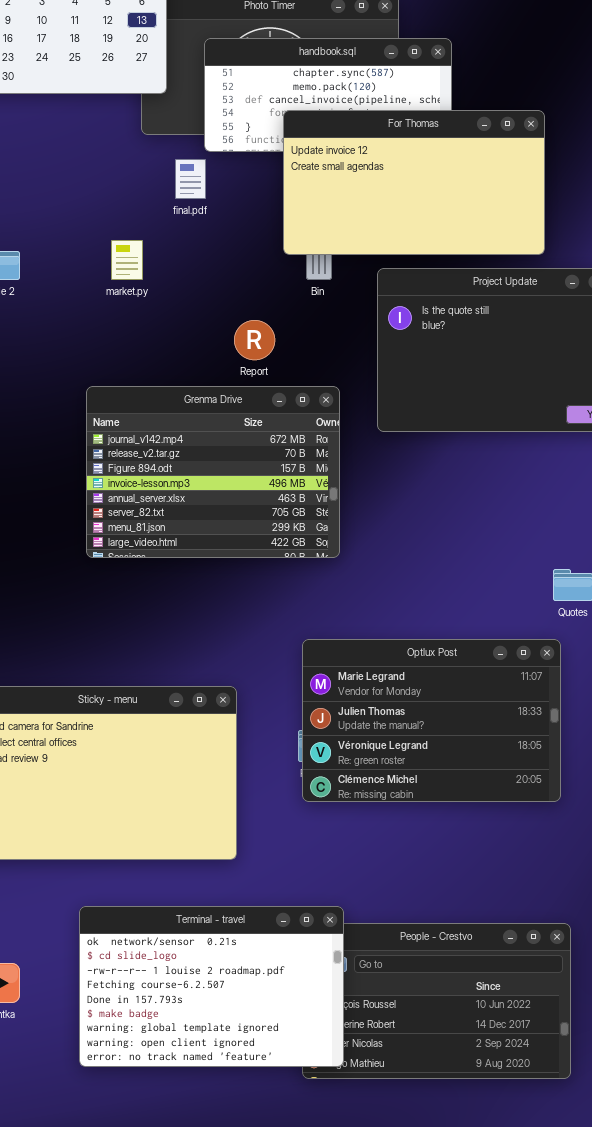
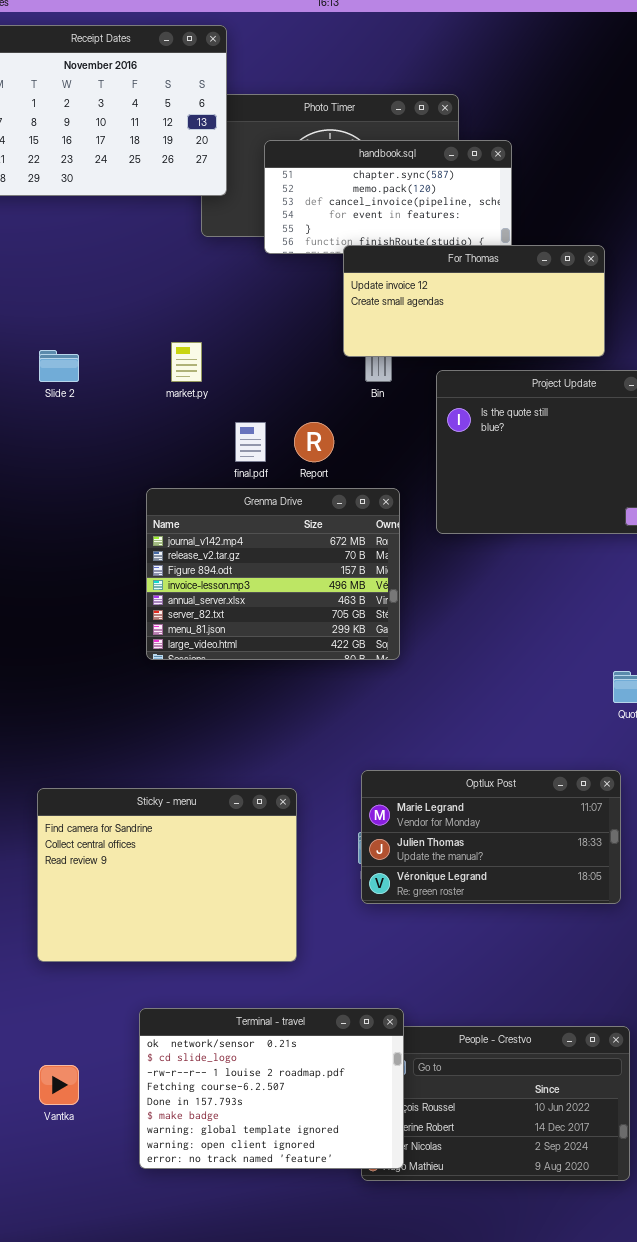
For Thomas: [283,110,545,255] -> [343,245,605,357], resized
final.pdf: [175,159,206,199] -> [235,422,266,462], moved
Optlux Post: [302,639,561,802] -> [361,770,621,904], resized

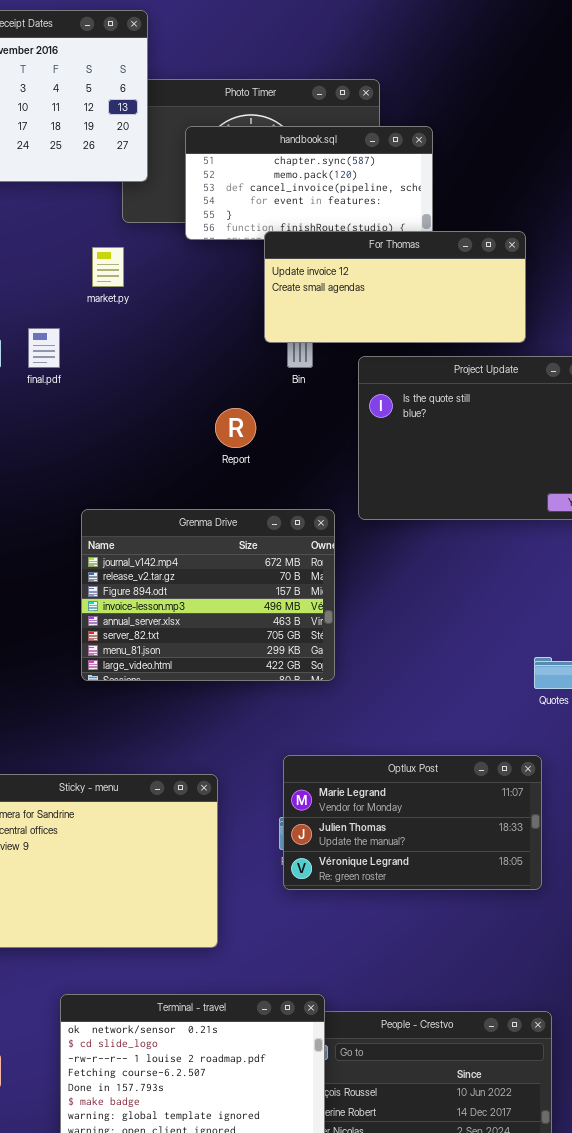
market.py: [171,342,202,382] -> [92,247,124,287], moved
final.pdf: [235,422,266,462] -> [28,328,60,368], moved
Grenma Drive: [146,488,400,660] -> [81,509,335,681], moved

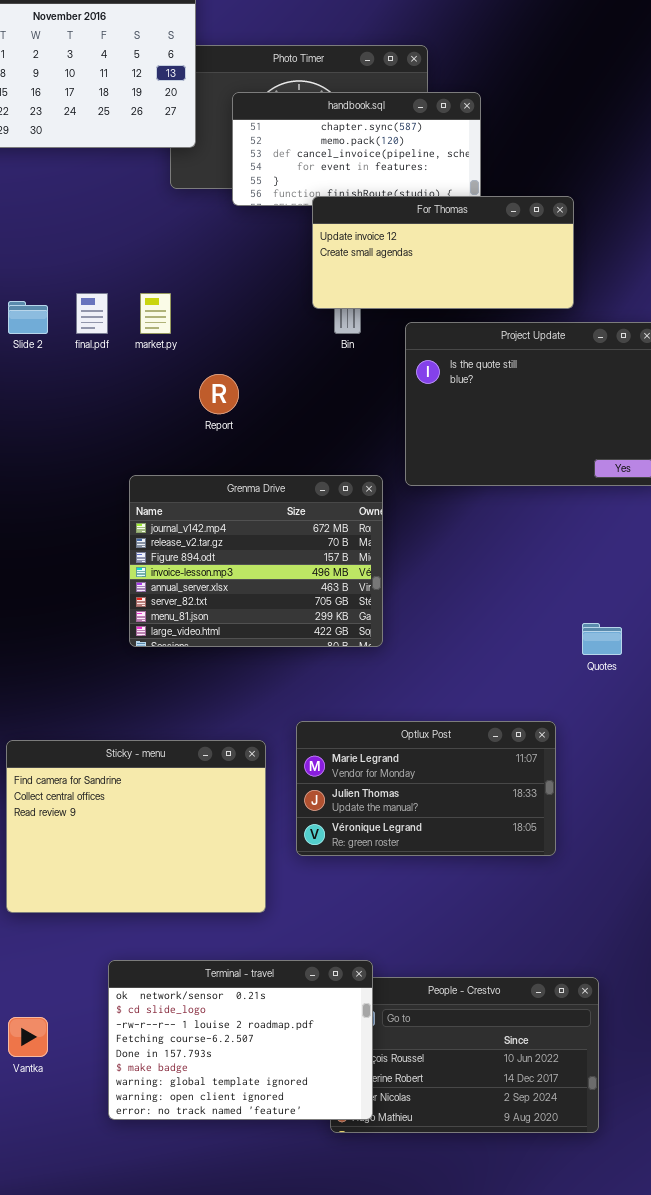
market.py: [92,247,124,287] -> [140,293,171,334], moved
Report: [215,408,256,448] -> [199,374,239,414], moved
Optlux Post: [283,755,542,890] -> [296,721,556,856], moved

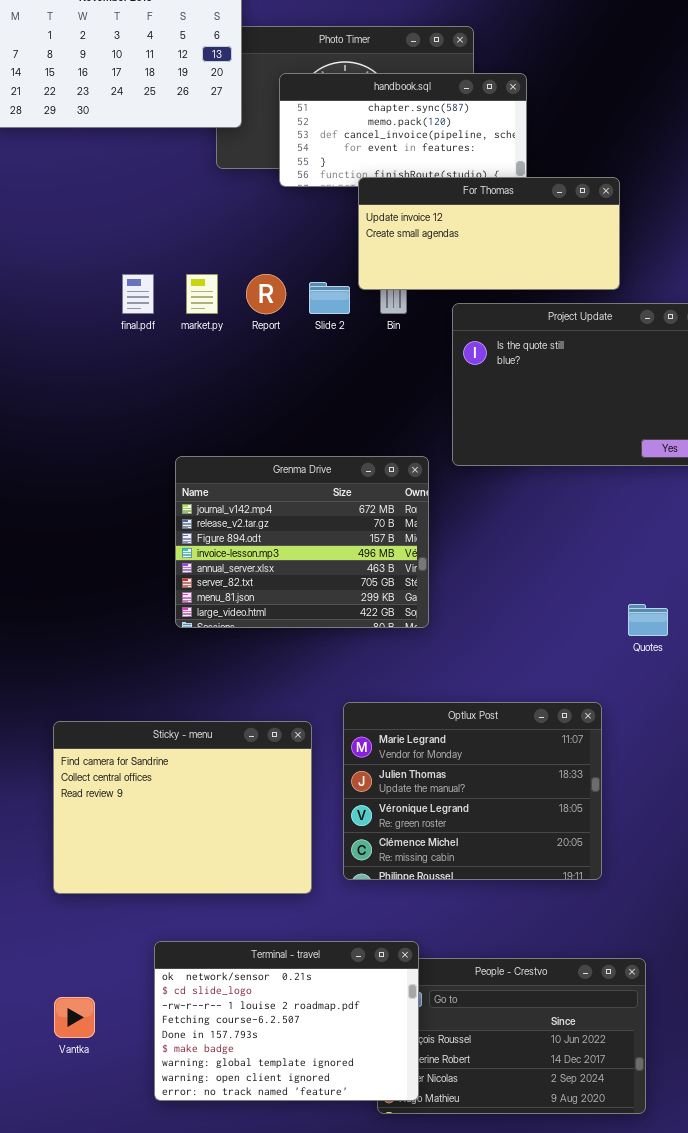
Slide 2: [8,301,48,334] -> [309,282,350,314], moved
Report: [199,374,239,414] -> [246,274,286,314], moved
Optlux Post: [296,721,556,856] -> [343,702,602,880], resized

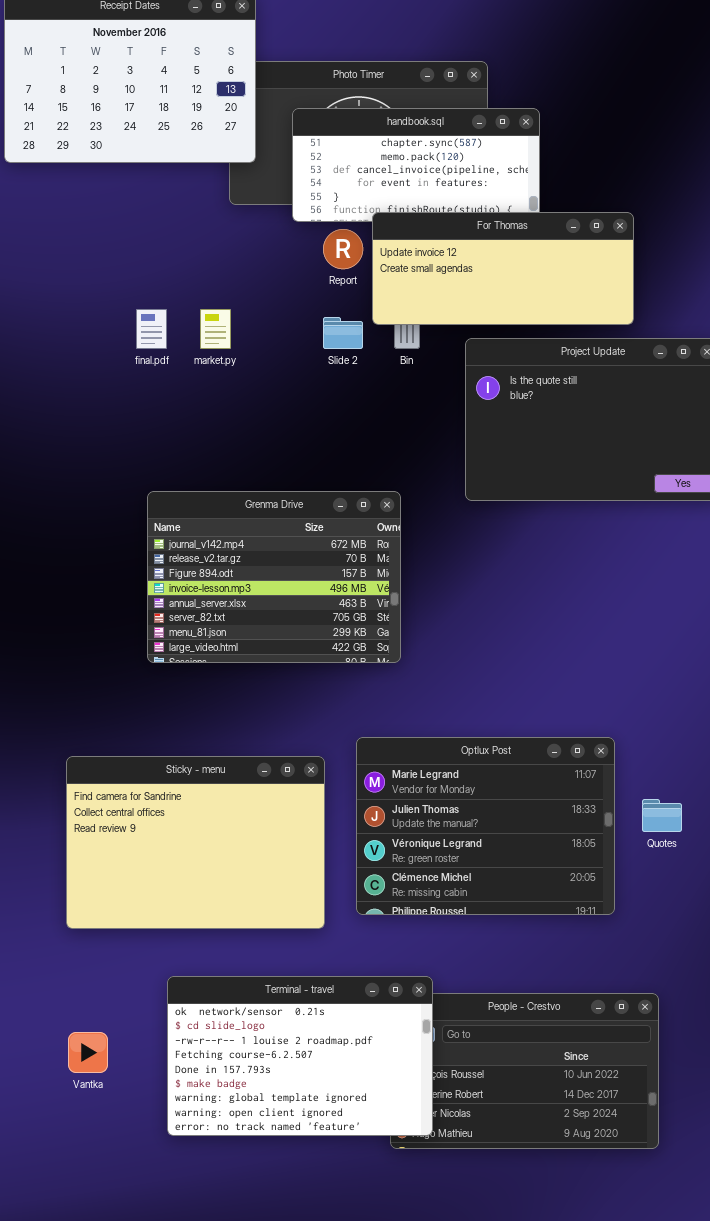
Report: [246,274,286,314] -> [323,229,363,269], moved
Grenma Drive: [175,456,429,628] -> [147,491,401,663], moved
Quotes: [628,604,668,636] -> [642,799,682,832], moved

